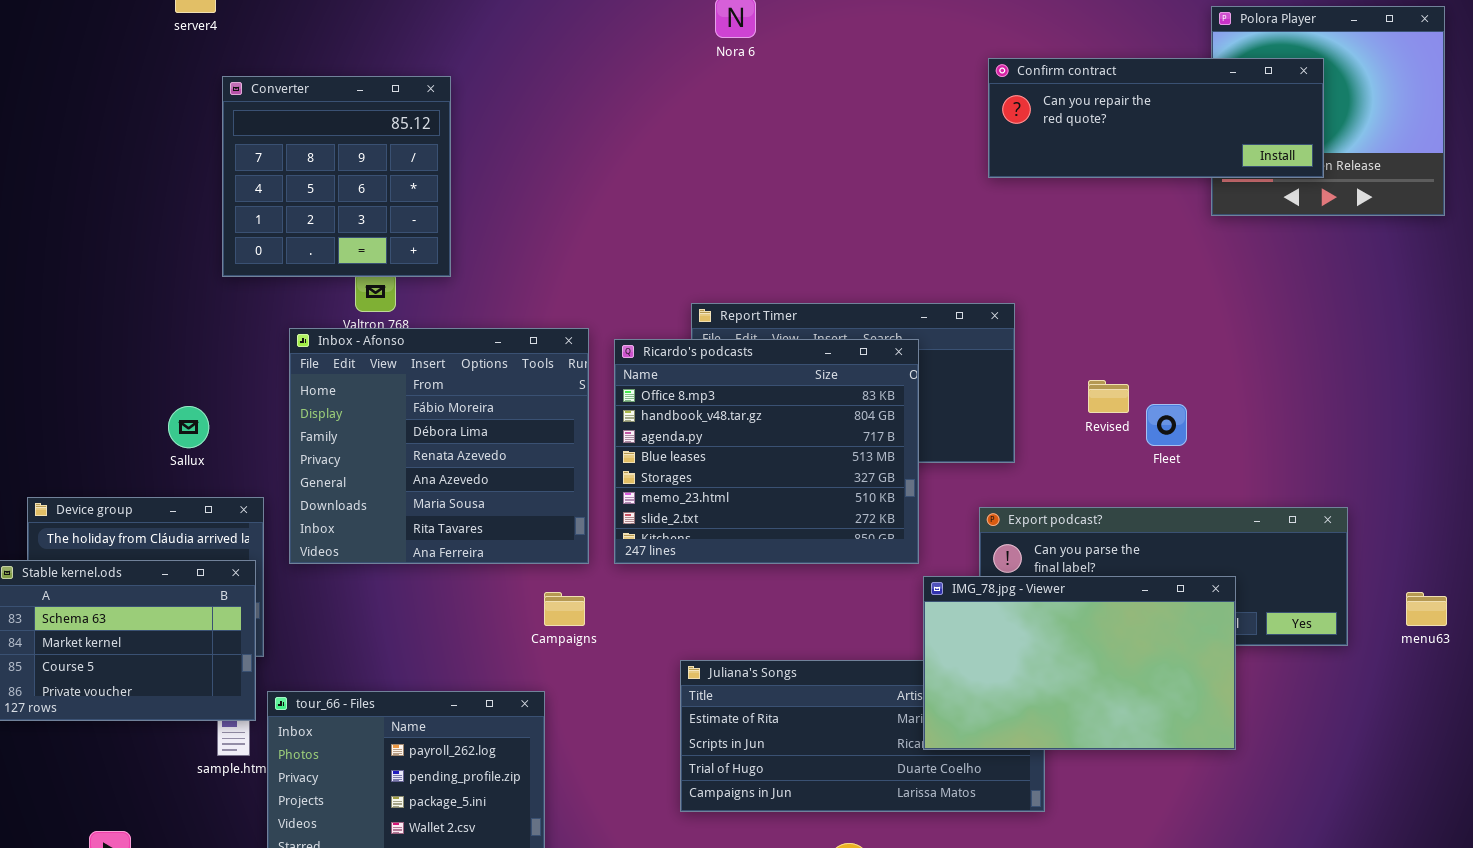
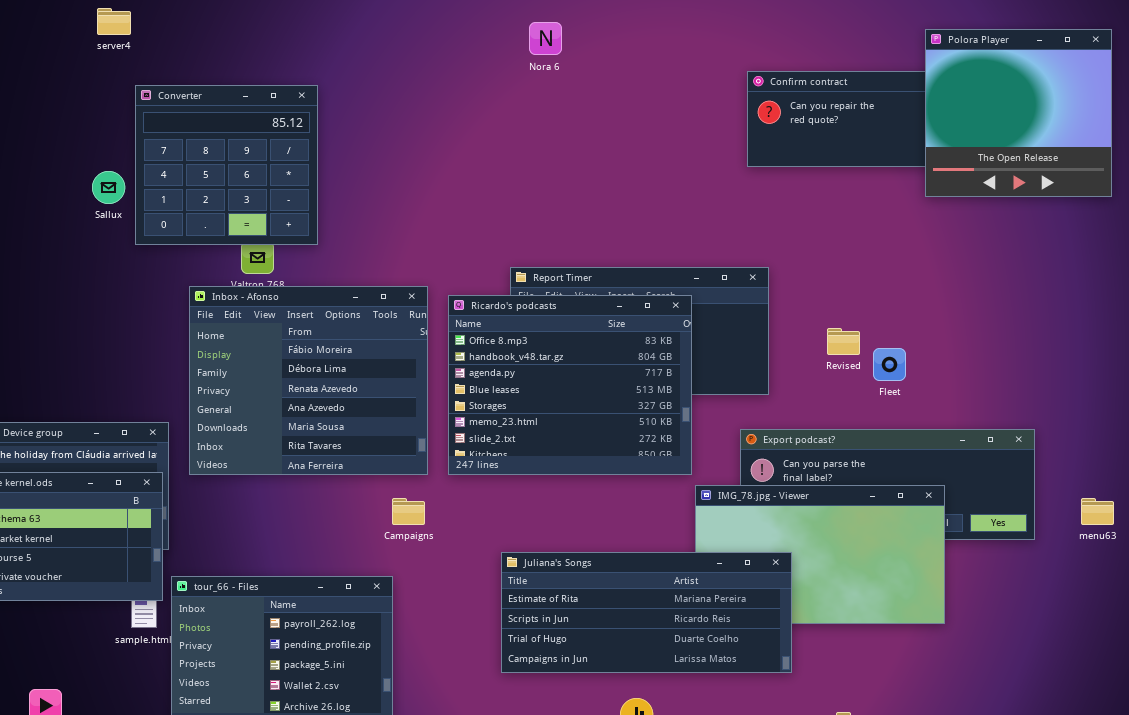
Polora Player: [1211,6,1445,216] -> [925,29,1112,197], raised
Sallux: [168,406,209,448] -> [92,171,125,204], moved
Juliana's Songs: [680,660,1045,812] -> [501,552,792,673], raised

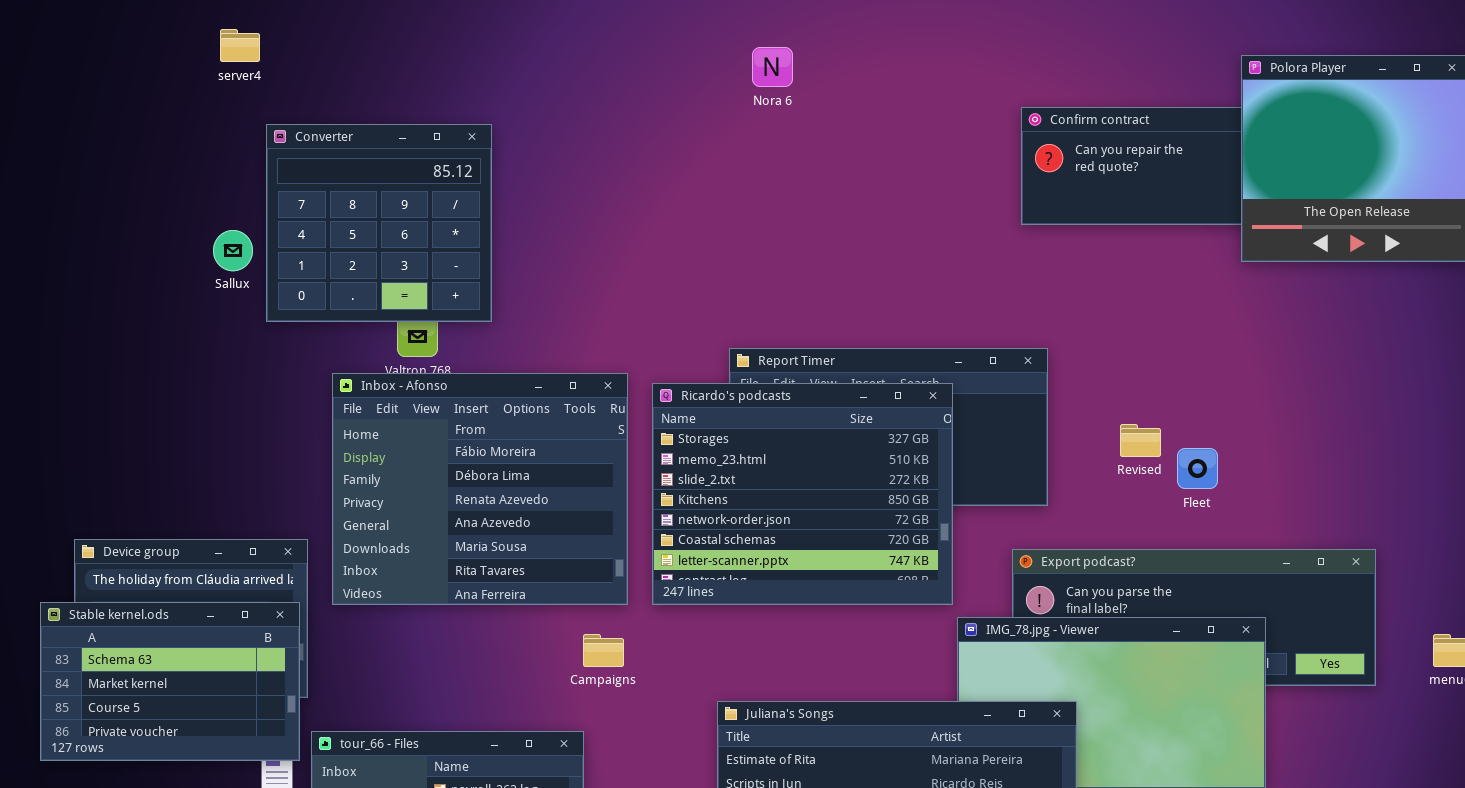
Ricardo's podcasts: [448,295,692,475] -> [652,383,953,605], scrolled down 4 rows

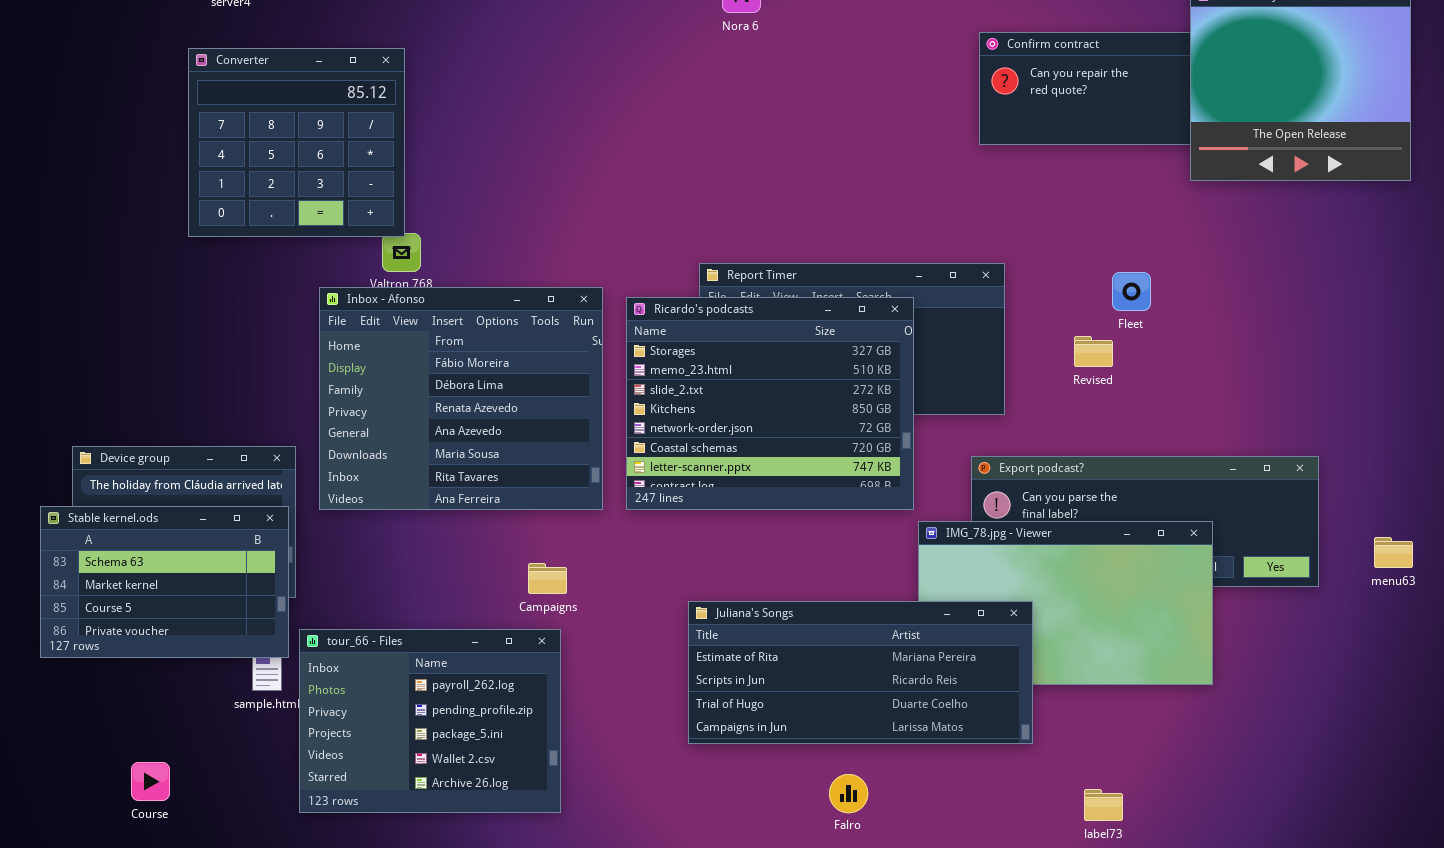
Converter: [266,124,492,322] -> [188,48,405,237], moved
Fleet: [1177,448,1218,489] -> [1112,272,1151,311], moved
Campaigns: [583,634,624,667] -> [528,563,567,594], moved

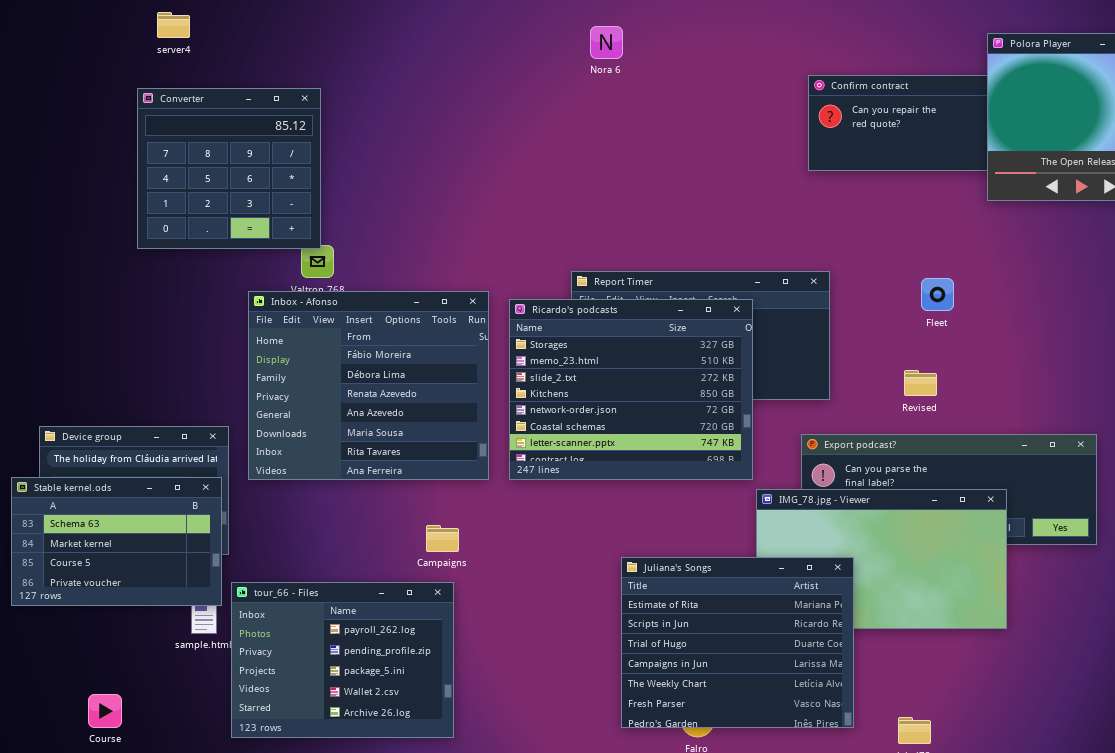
Revised: [1074,336,1113,367] -> [904,370,937,396], moved
Juliana's Songs: [688,601,1033,744] -> [621,557,854,728], resized

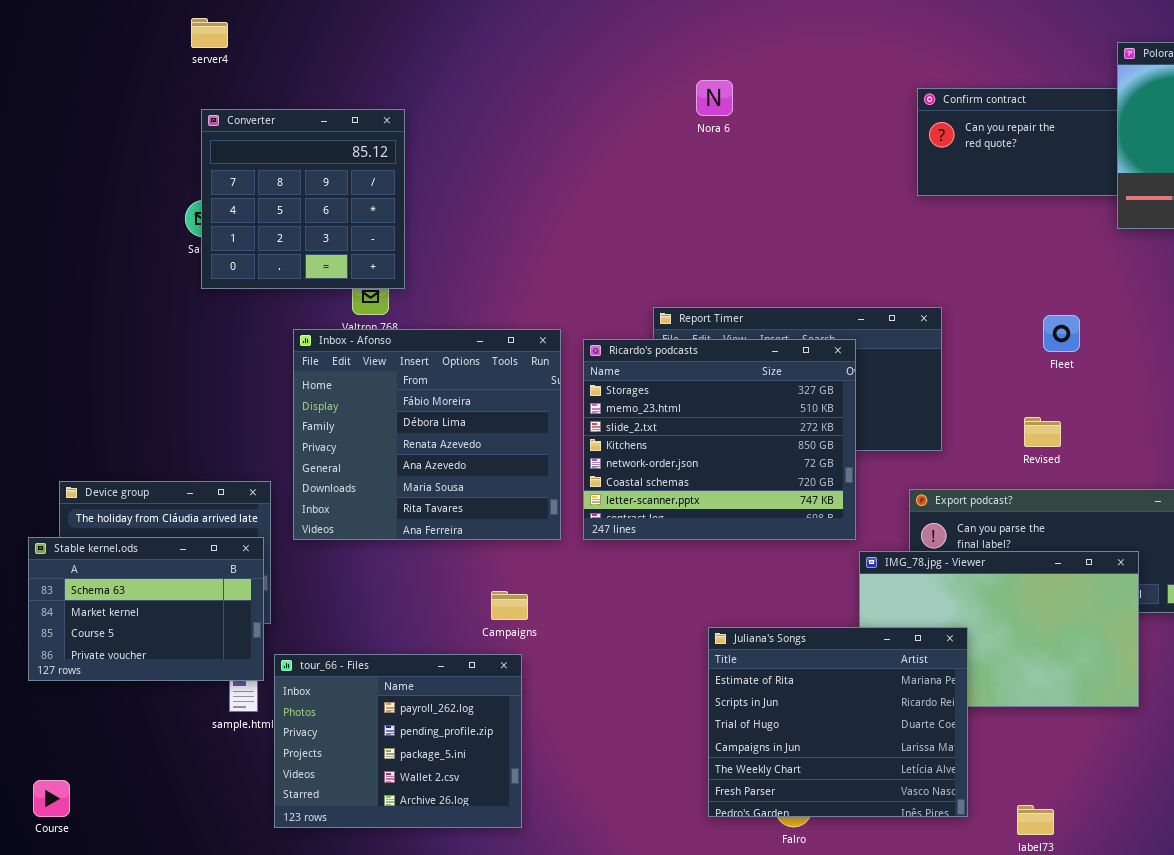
Nora 6: [590,26,623,59] -> [696,80,733,116], moved
Converter: [137,88,321,249] -> [201,109,405,289], moved
Course: [88,694,122,728] -> [33,780,70,817], moved

